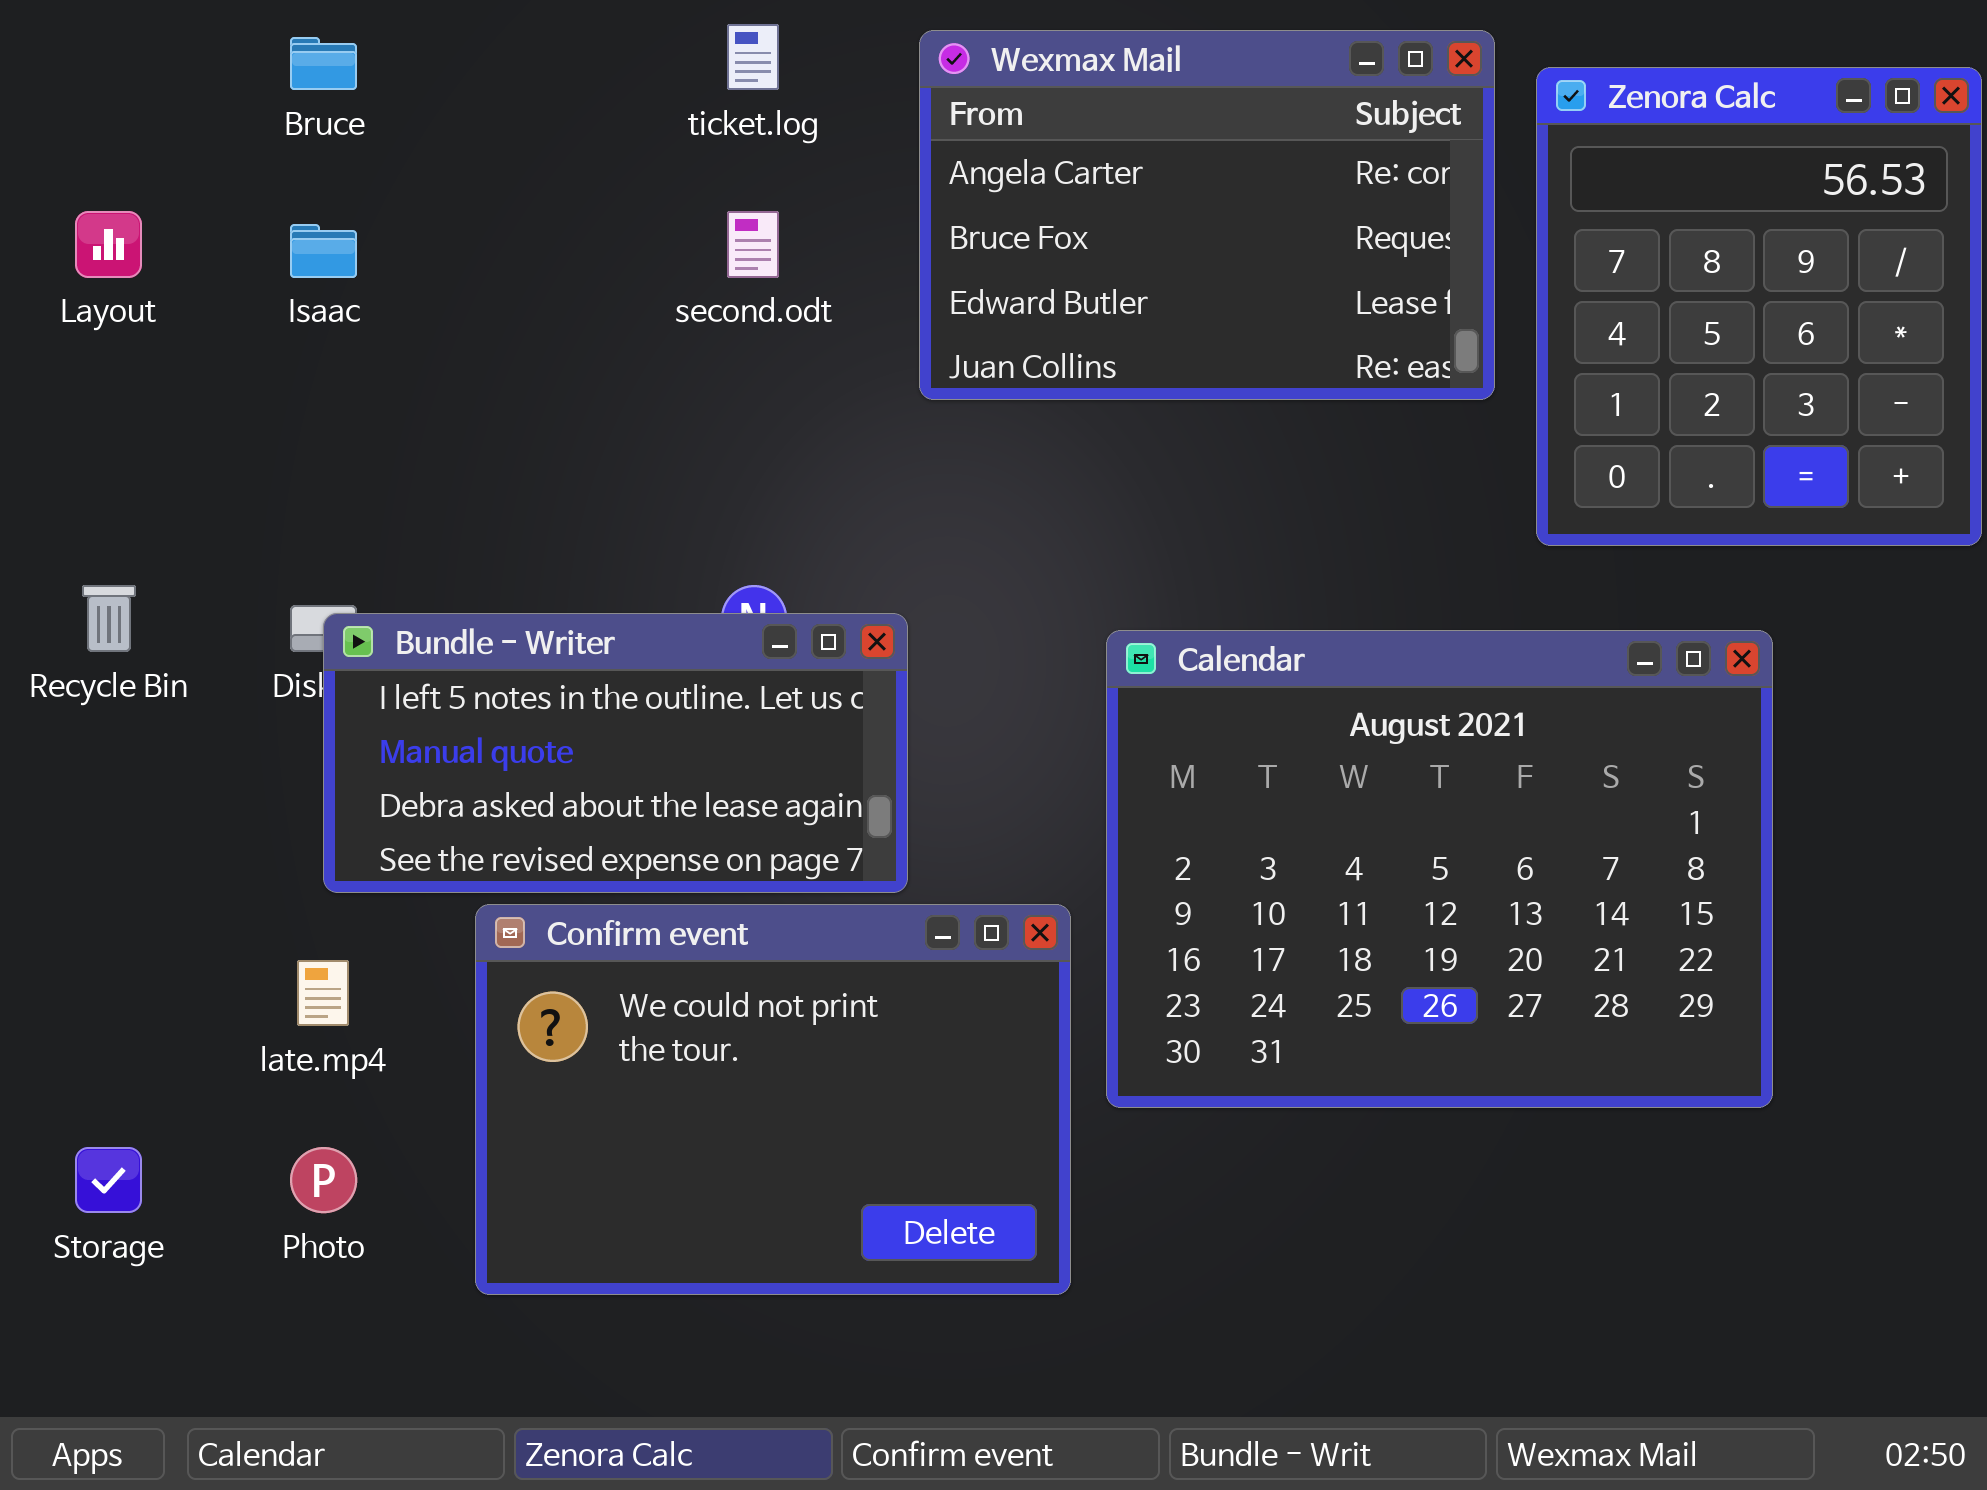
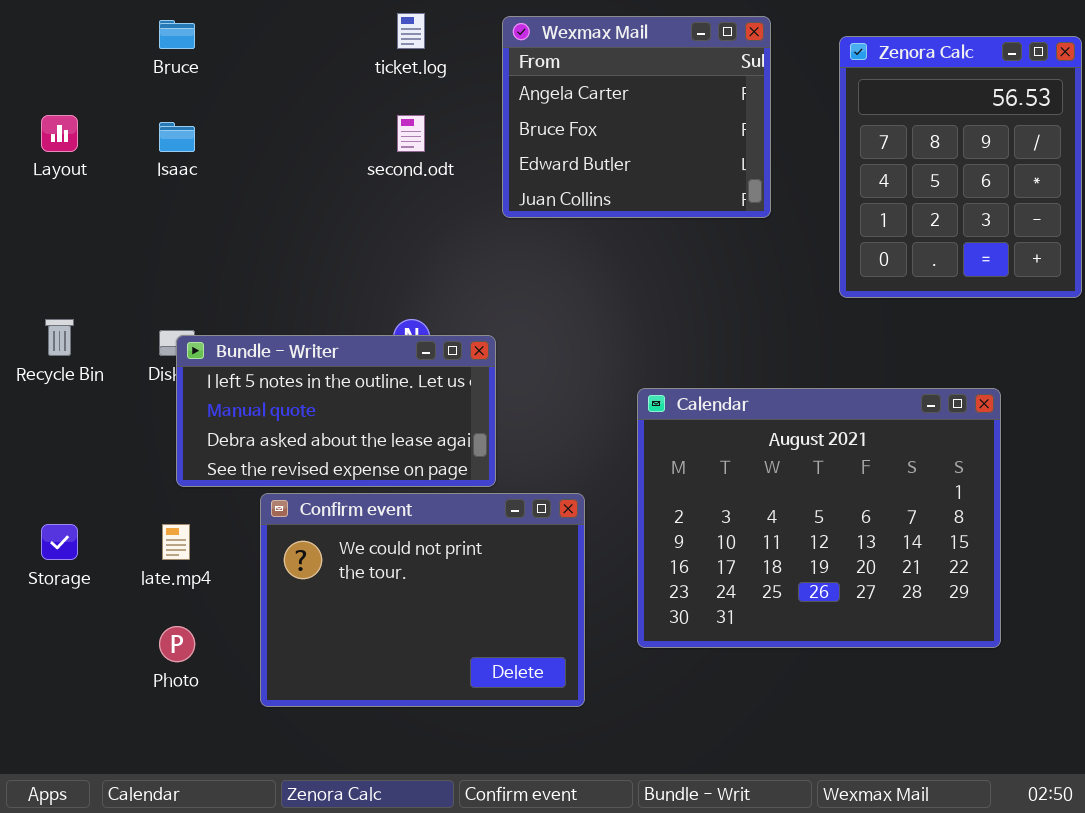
Wexmax Mail: [919,30,1495,400] -> [502,16,771,218], resized
Calendar: [1106,630,1773,1108] -> [637,388,1001,648], moved
Storage: [75,1147,142,1213] -> [41,524,78,560], moved

